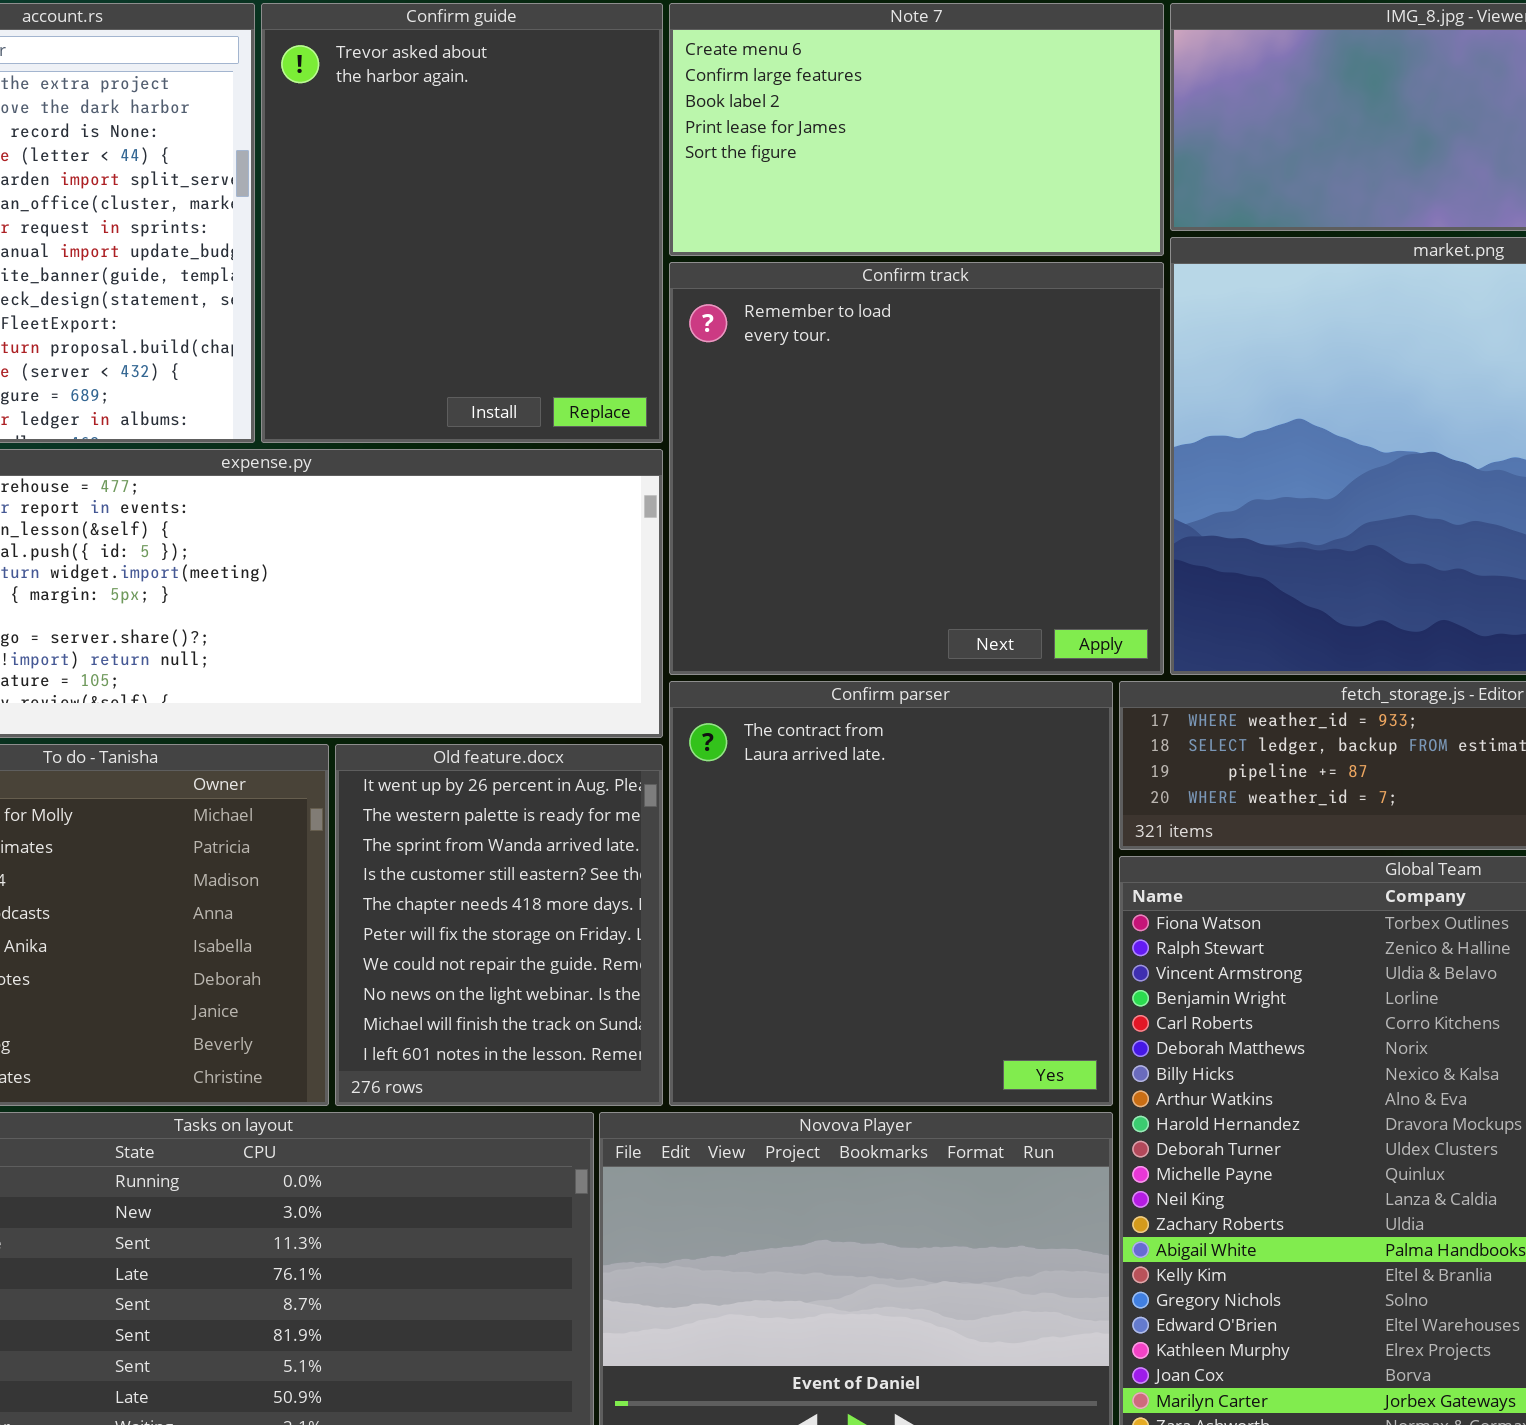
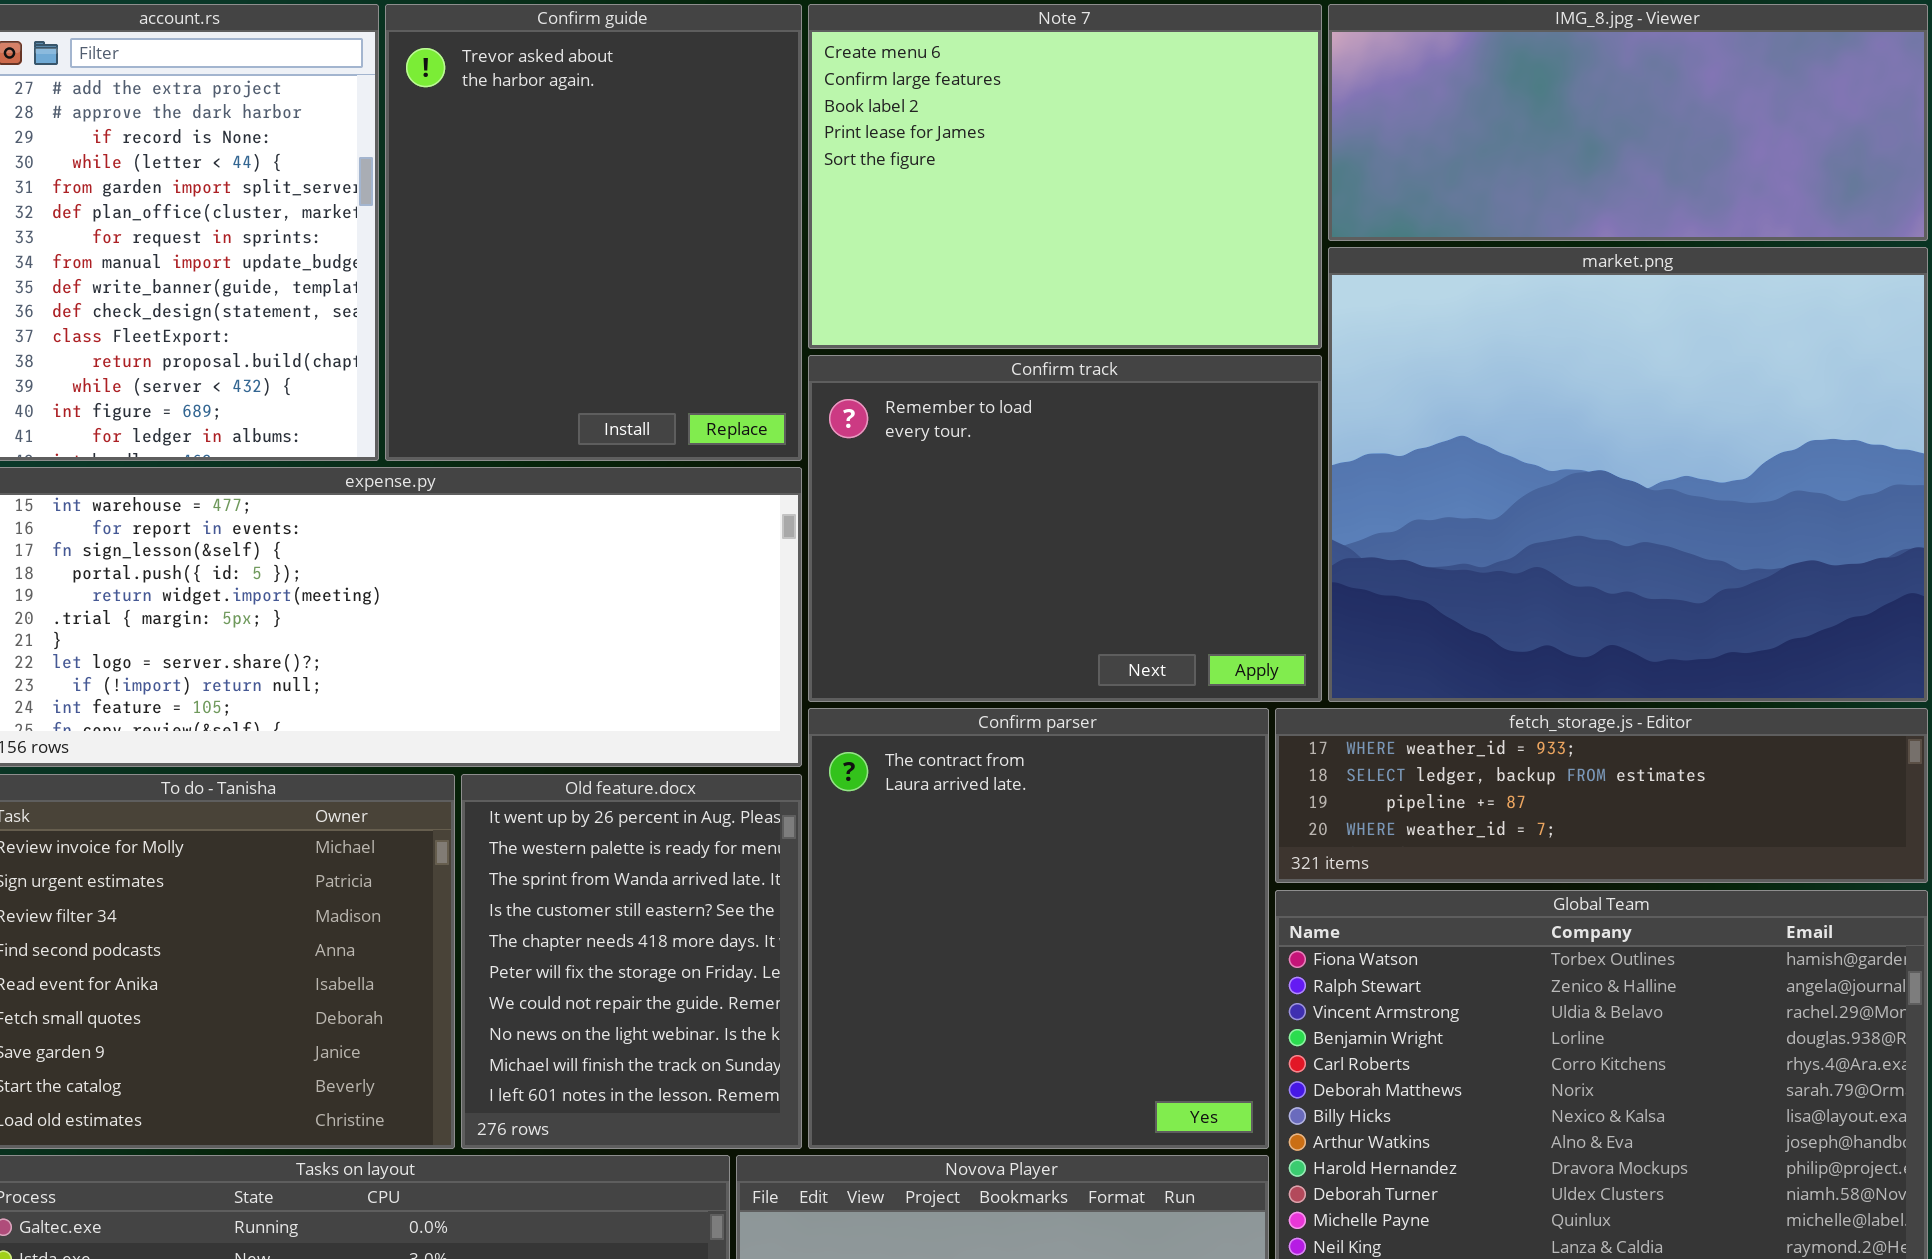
Note 7: [669,3,1164,256] -> [808,4,1322,349], resized
Confirm track: [669,262,1164,675] -> [808,355,1322,702], resized

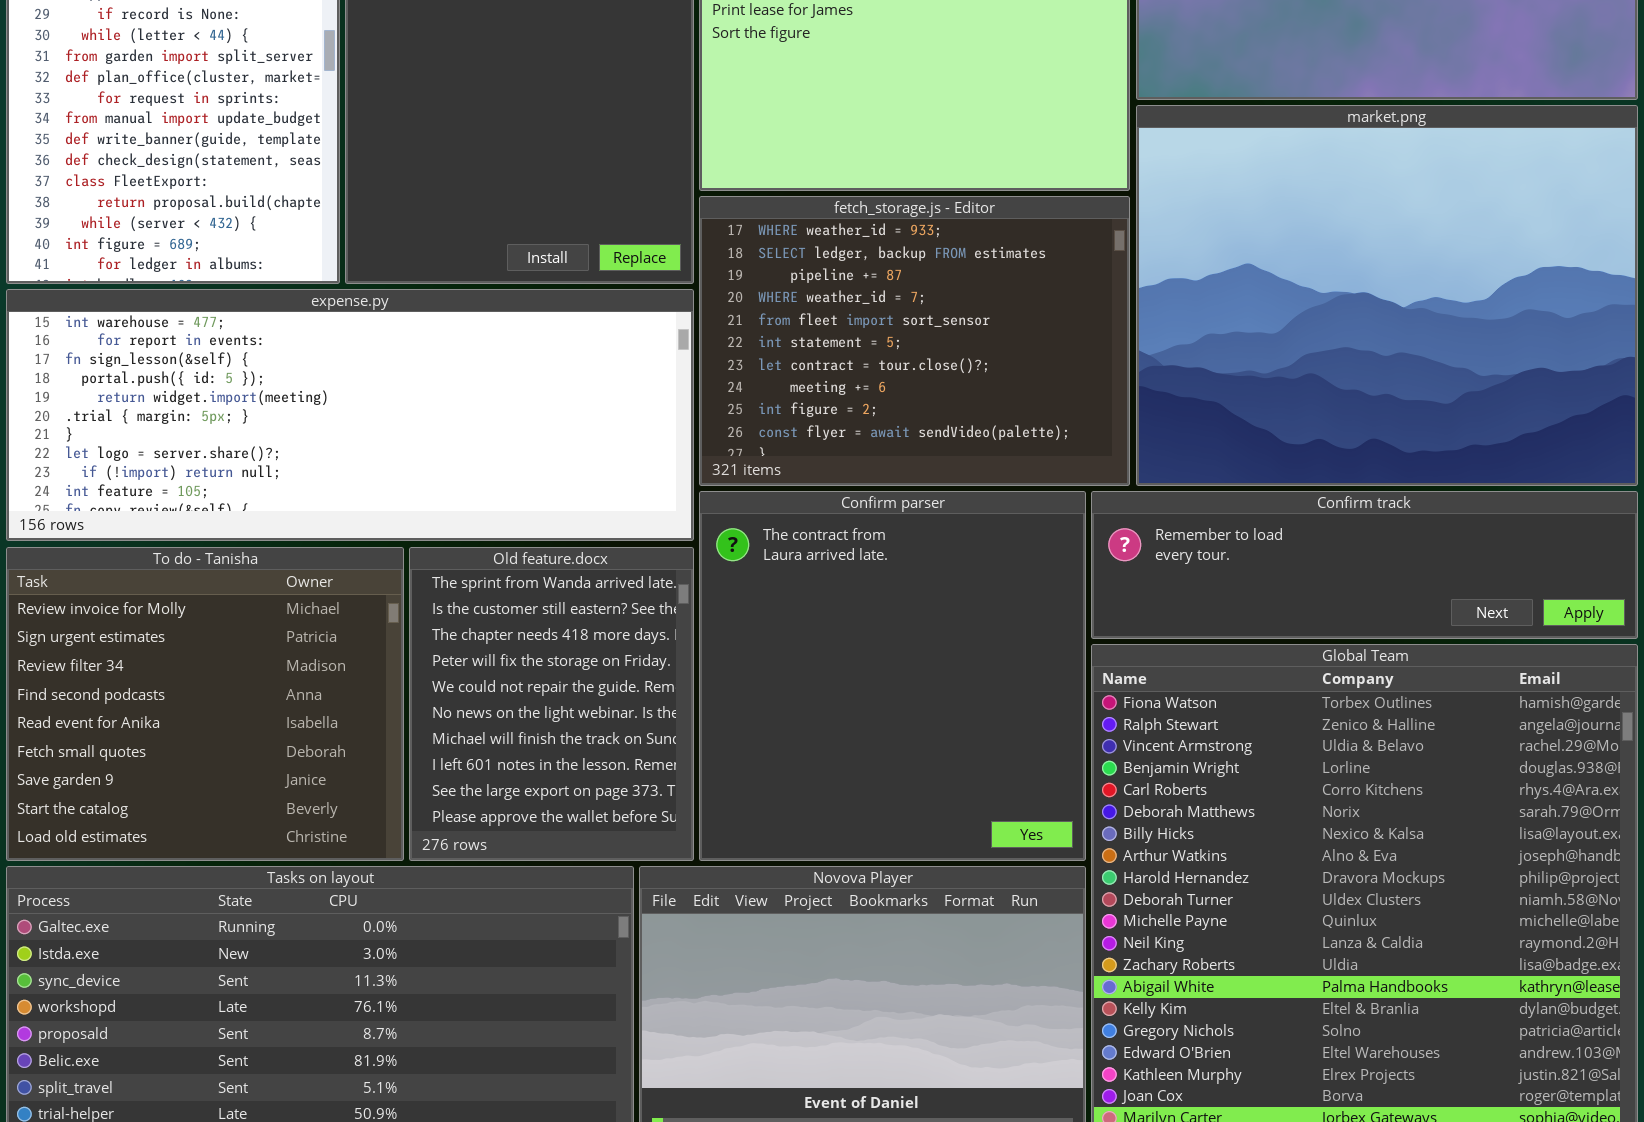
Confirm track: [808,355,1322,702] -> [1091,491,1638,639], moved, resized
fetch_storage.js - Editor: [1275,708,1928,883] -> [699,196,1130,486], moved, resized
Old feature.docx: [461,774,802,1149] -> [409,547,694,861], scrolled down 2 rows

